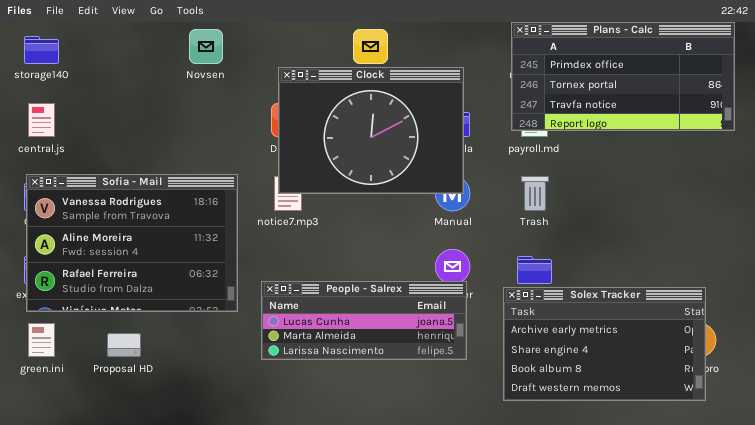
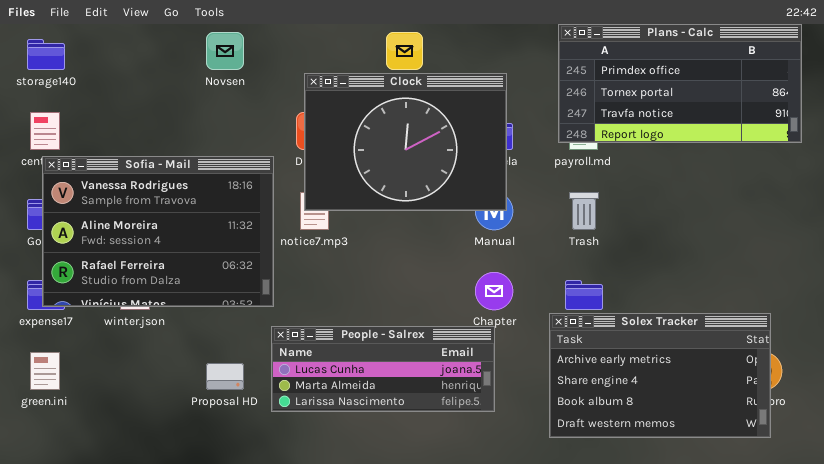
Sofia - Mail: [26,174,238,312] -> [42,156,274,307], moved
People - Salrex: [261,281,467,360] -> [271,326,495,412], moved
Proposal HD: [107,333,141,357] -> [206,363,244,390], moved

